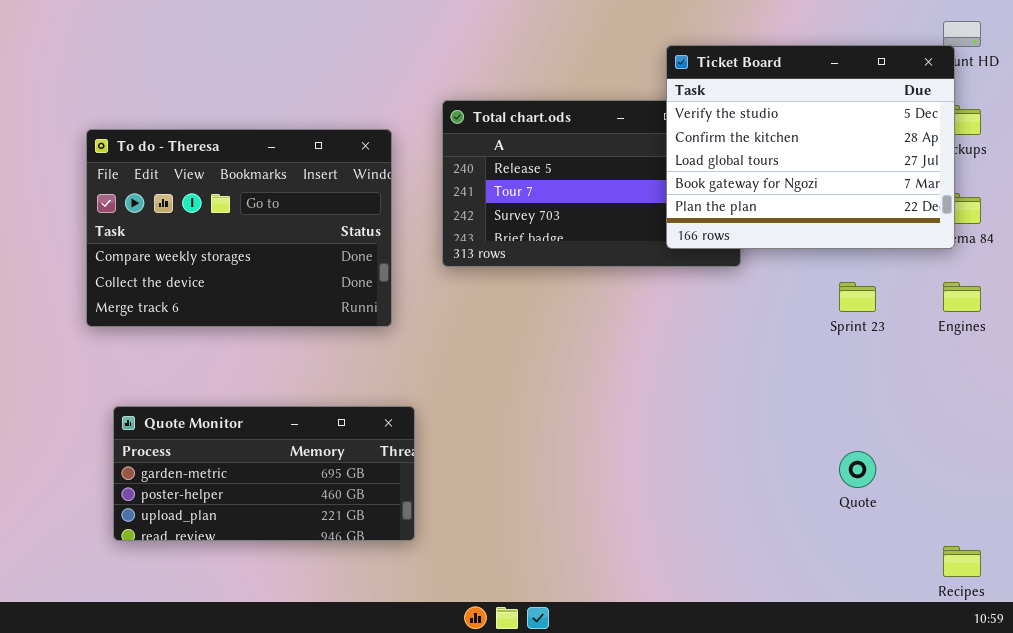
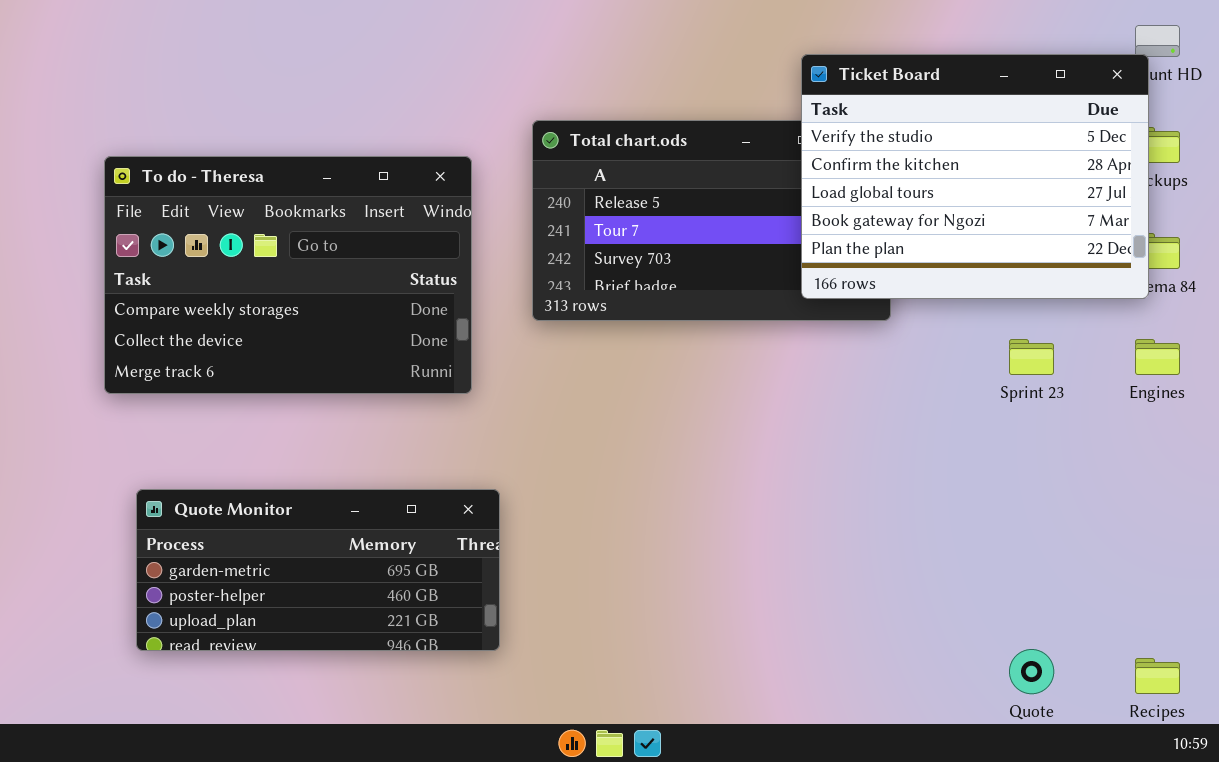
Quote: [839,451,876,488] -> [1009,649,1054,694], moved

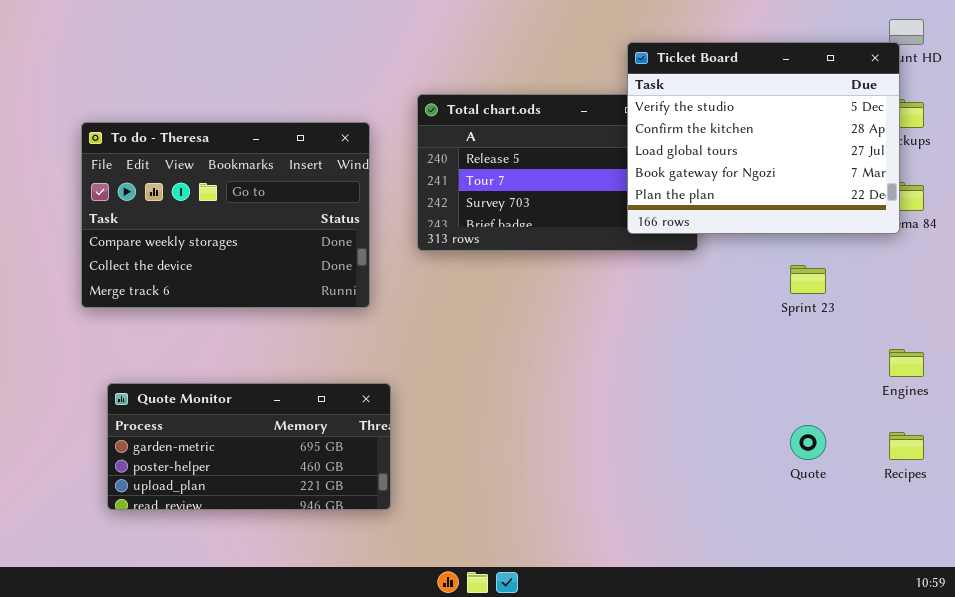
Engines: [1135,339,1180,375] -> [889,349,924,377], moved
Quote: [1009,649,1054,694] -> [790,425,826,460], moved
Recipes: [1135,658,1180,694] -> [889,432,924,460], moved

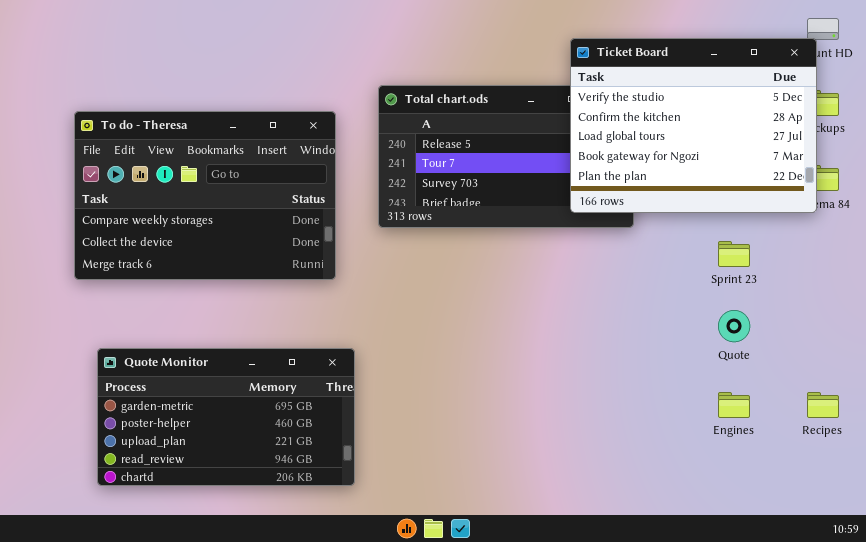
Engines: [889,349,924,377] -> [718,392,750,418], moved
Quote Monitor: [107,383,391,510] -> [97,348,355,486], resized
Quote: [790,425,826,460] -> [718,310,750,342], moved

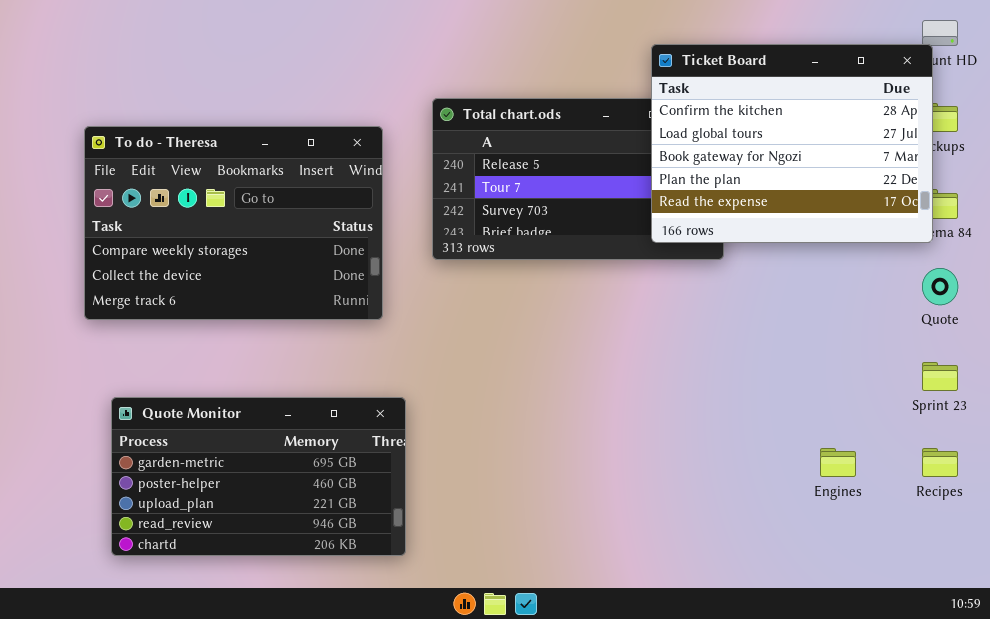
Ticket Board: [570,38,817,213] -> [651,44,933,243], scrolled down 1 row
Sprint 23: [718,241,750,267] -> [922,362,958,391], moved
Quote: [718,310,750,342] -> [922,268,958,305], moved

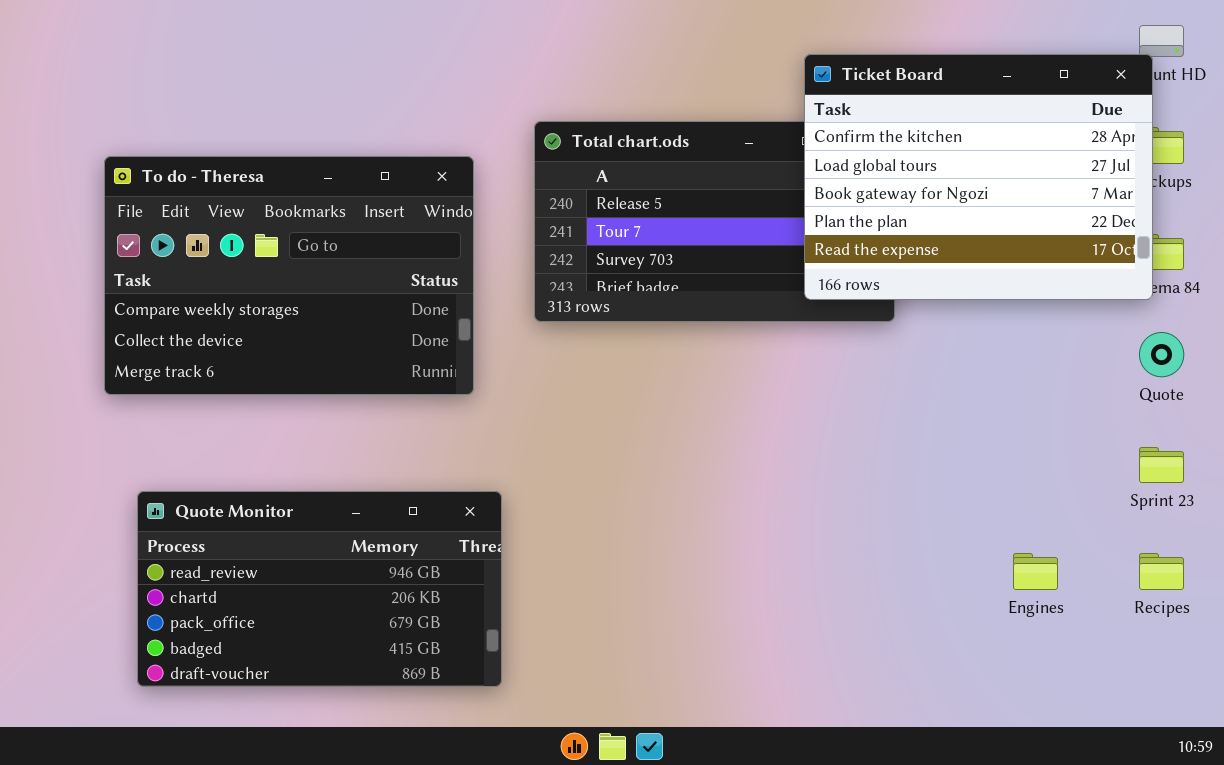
Quote Monitor: [111,397,406,556] -> [137,491,502,687], scrolled down 3 rows

